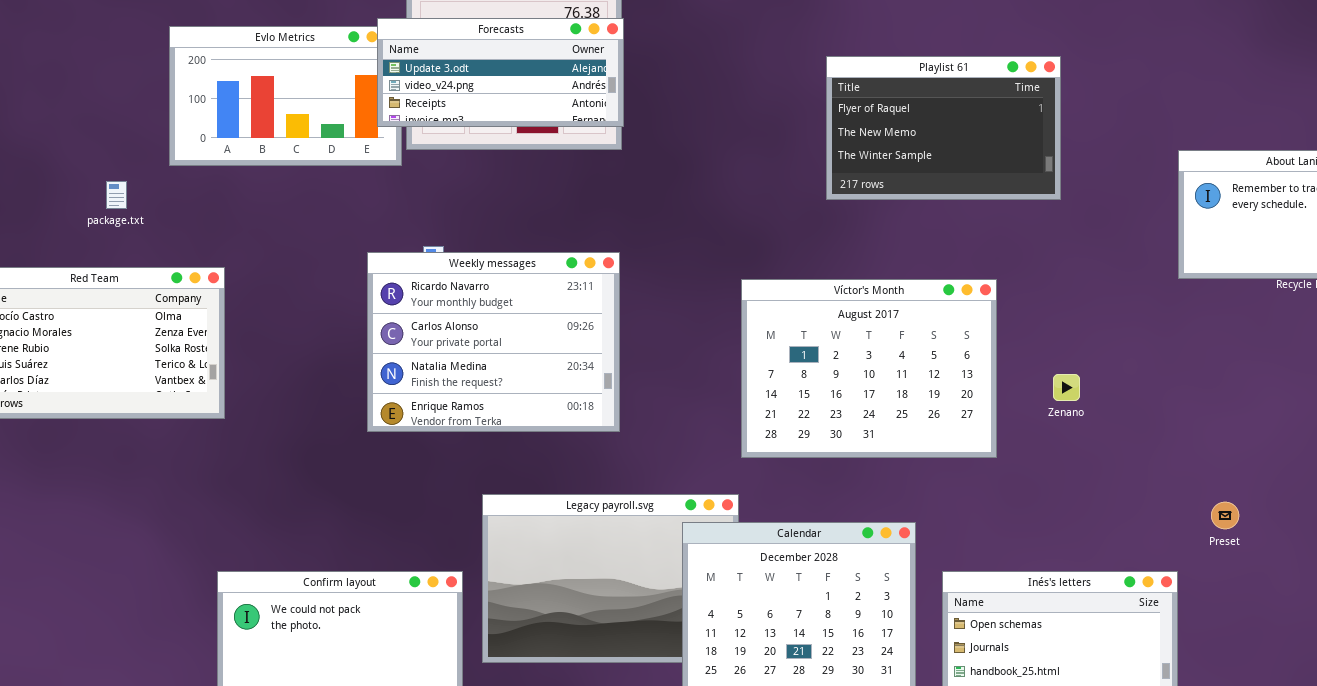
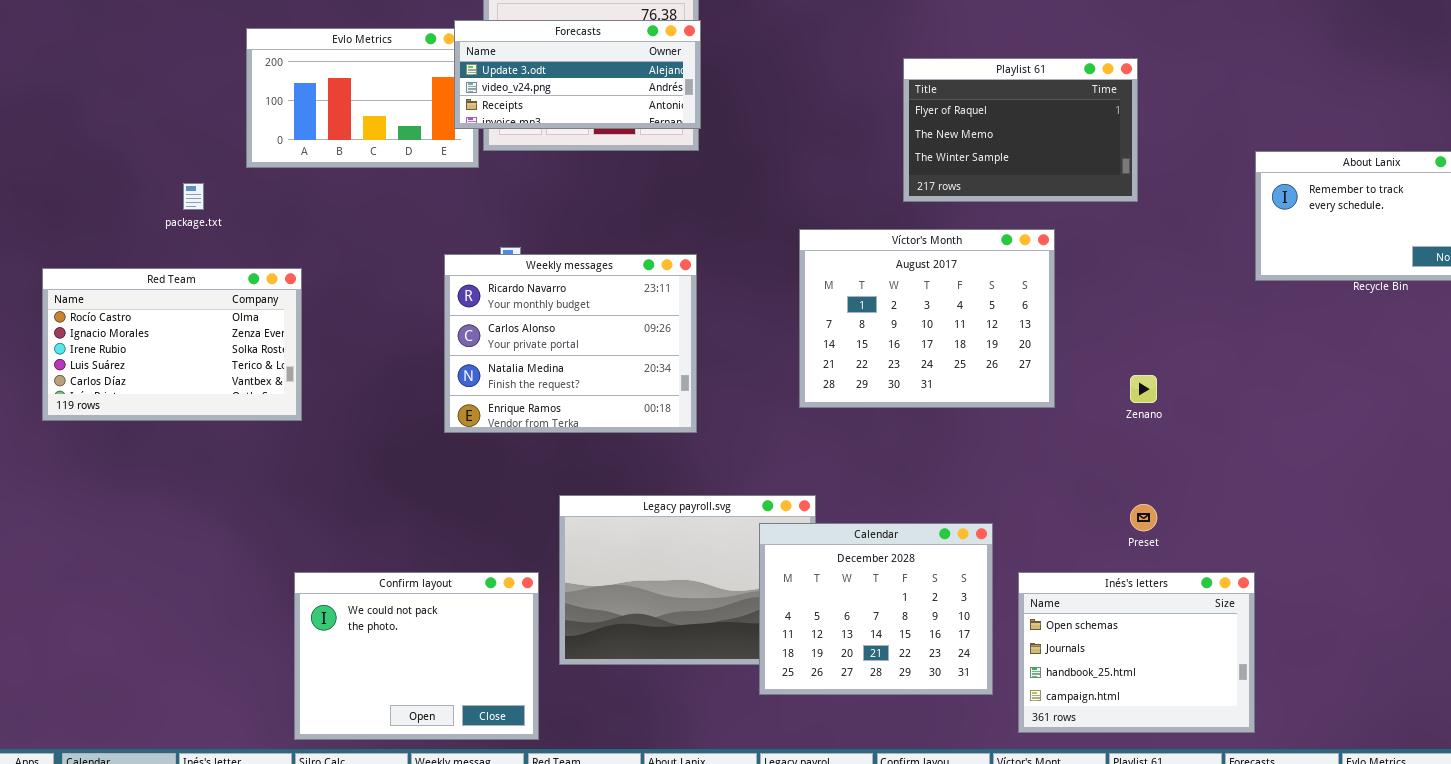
Víctor's Month: [741,279,997,458] -> [799,229,1055,408], moved
Preset: [1211,502,1239,529] -> [1130,504,1157,531], moved

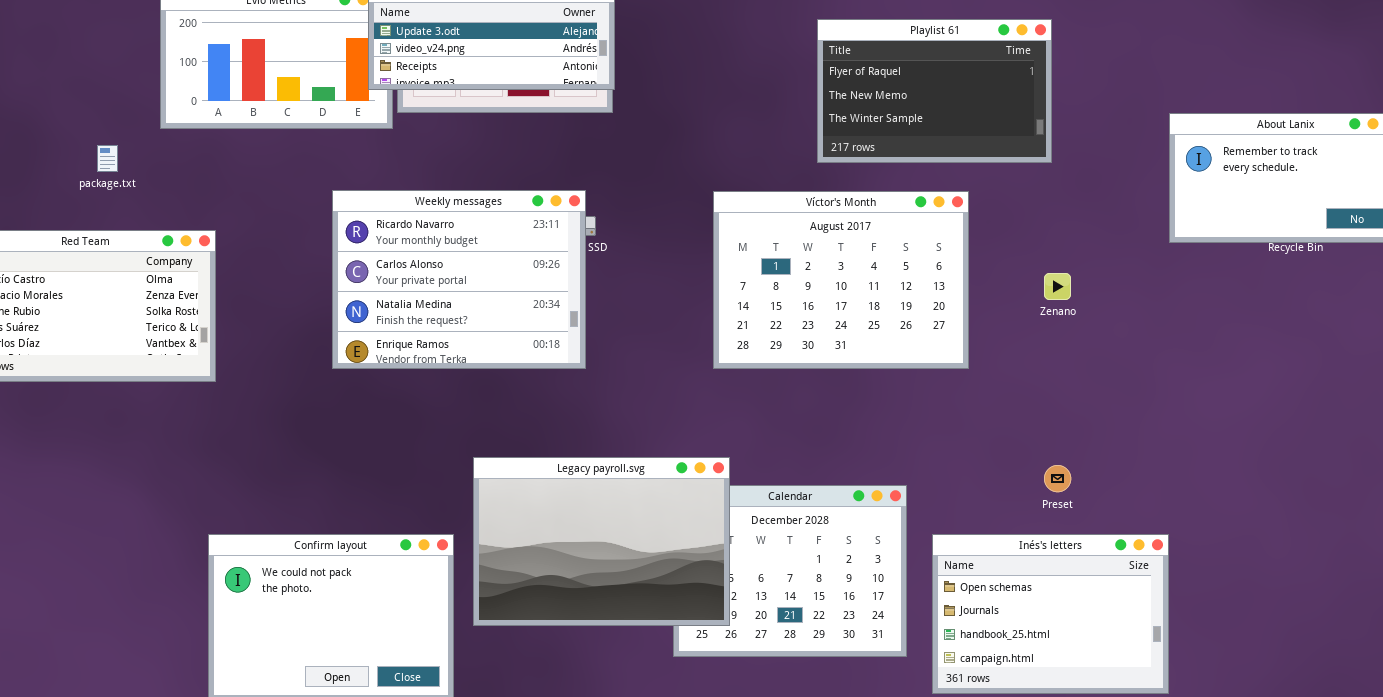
Weekly messages: [444,254,697,433] -> [332,190,586,369], moved
Zenano: [1130,375,1157,403] -> [1044,273,1071,300], moved
Legacy payroll.svg: [559,495,816,665] -> [473,457,730,626], raised

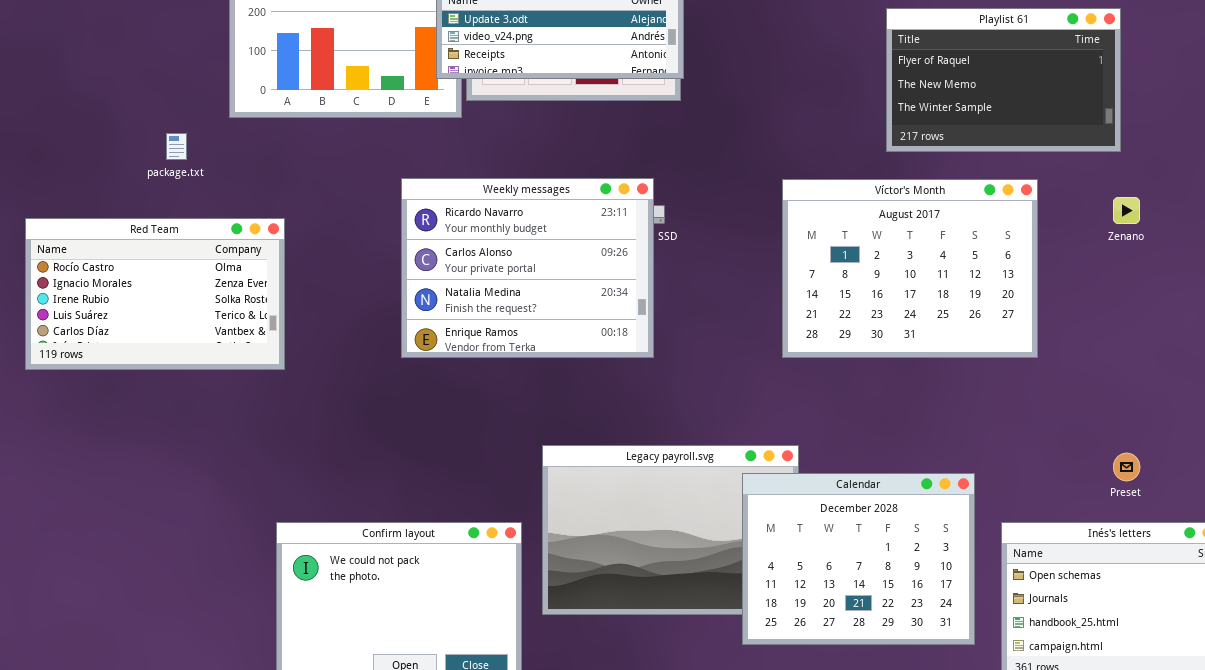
Zenano: [1044,273,1071,300] -> [1113,197,1140,224], moved
Calendar: [673,485,907,657] -> [742,473,975,645], raised

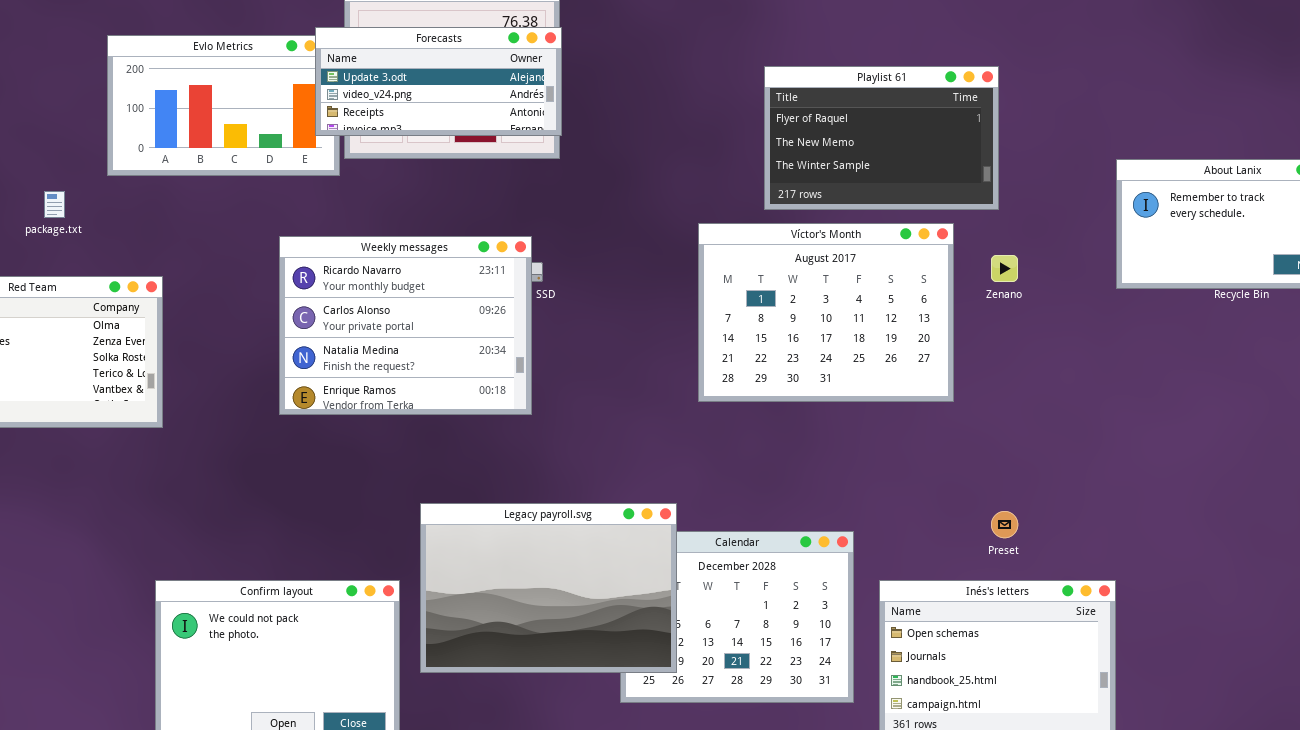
Víctor's Month: [782,179,1038,358] -> [698,223,954,402], moved
Legacy payroll.svg: [542,445,799,615] -> [420,503,677,673], raised

